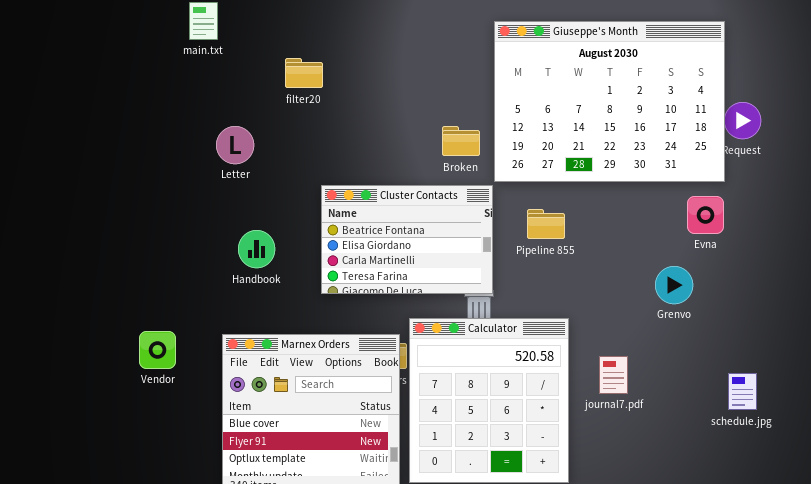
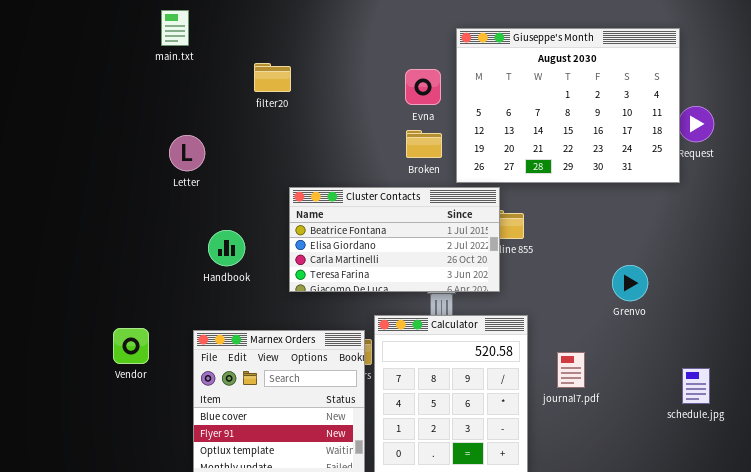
Letter: [216,126,254,164] -> [169,135,205,171], moved
Cluster Contacts: [321,185,493,294] -> [289,187,500,292], resized
Evna: [687,196,724,234] -> [405,69,441,105], moved

